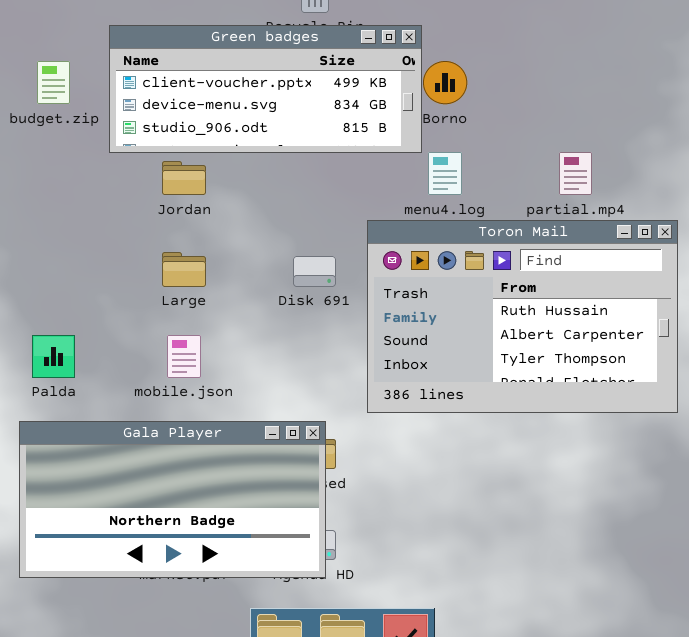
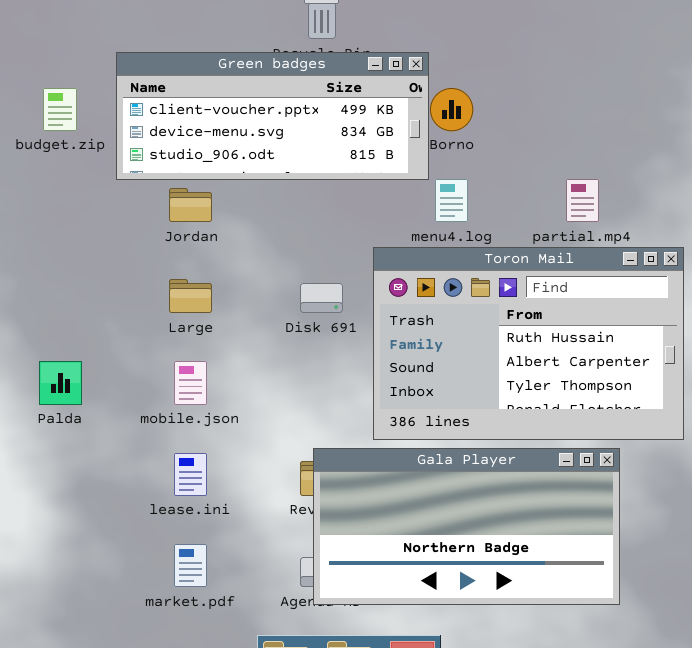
Gala Player: [19,421,326,578] -> [313,448,620,605], moved

